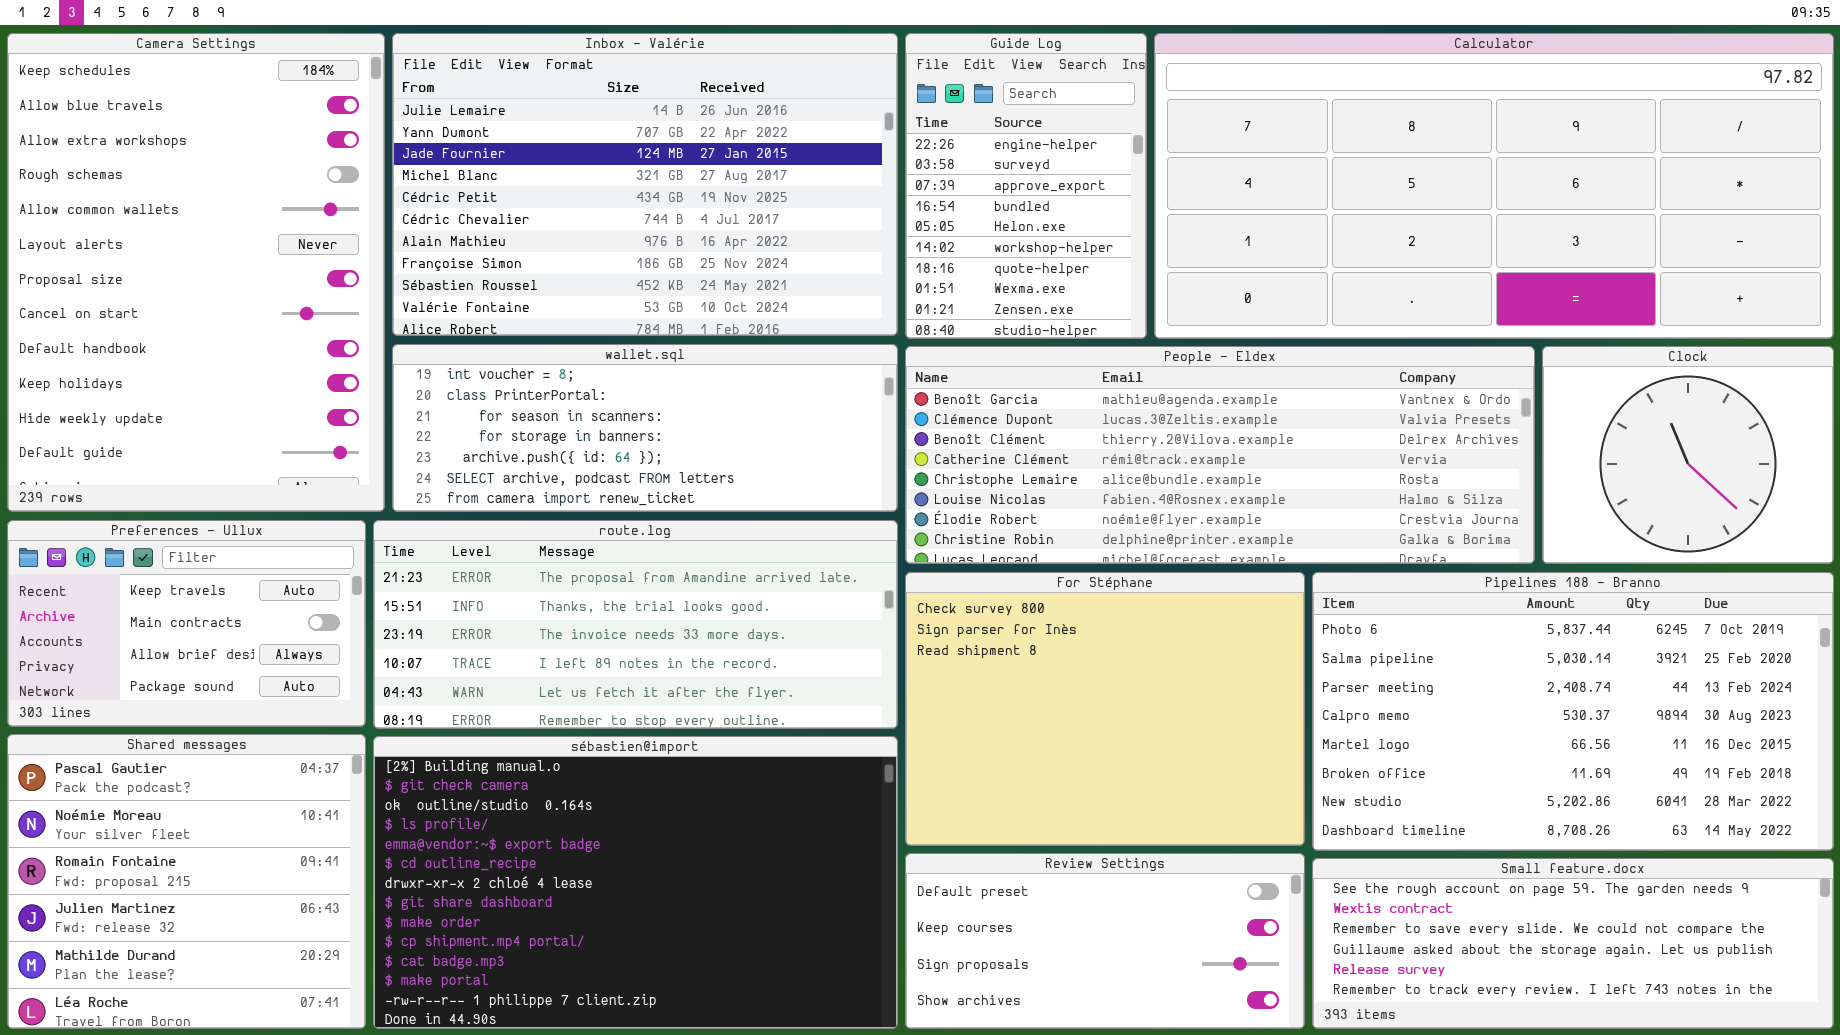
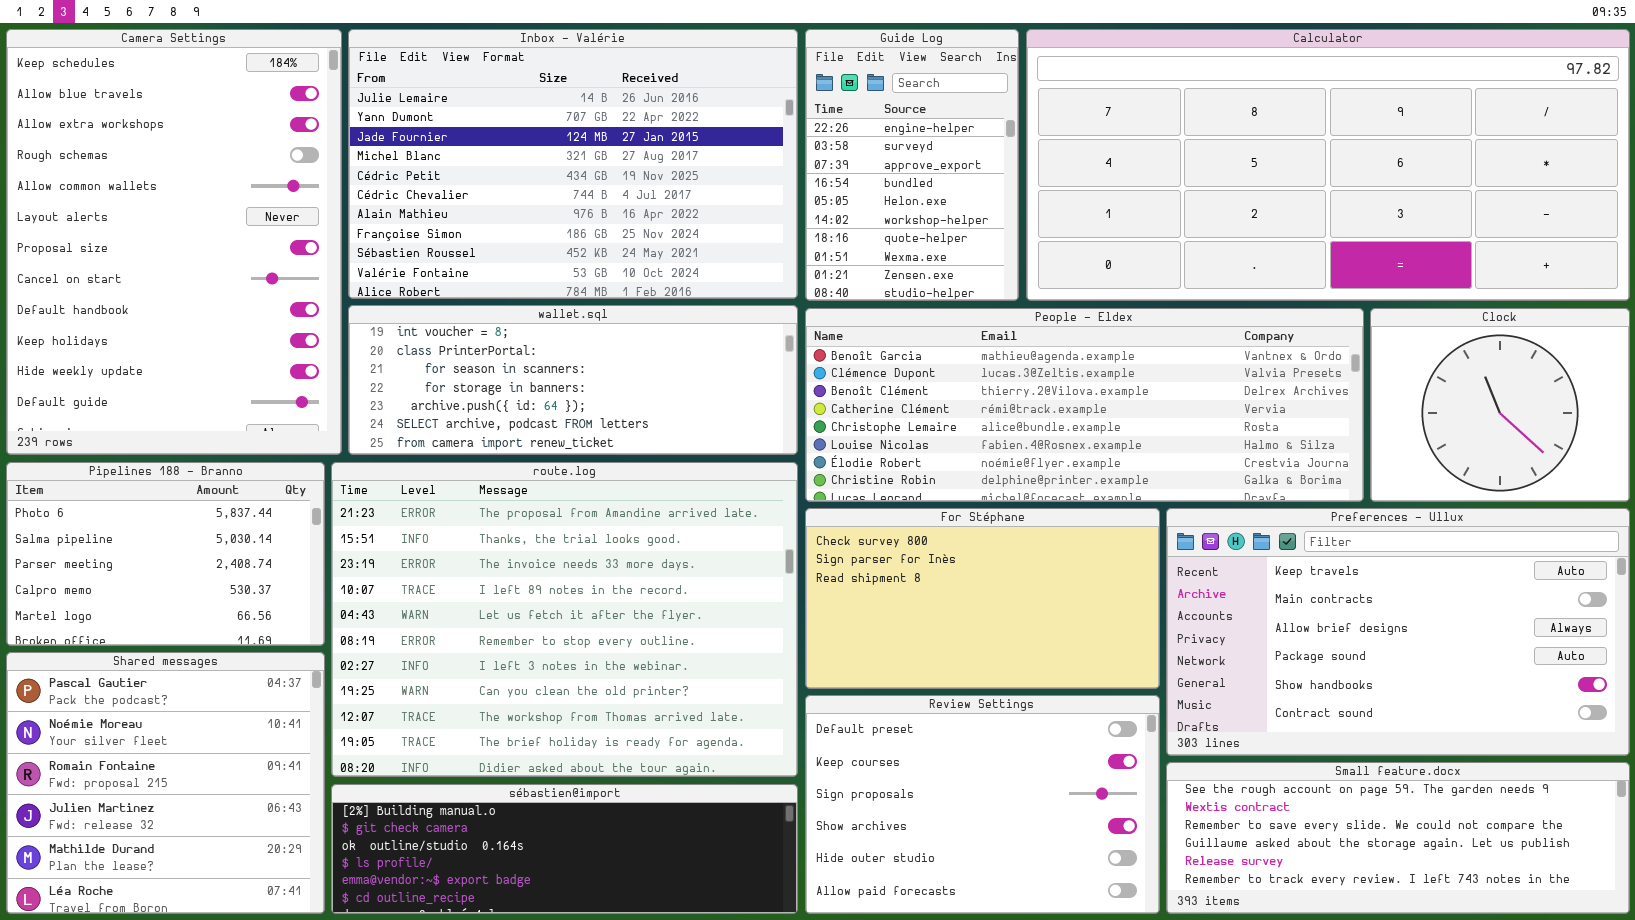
Preferences - Ullux: [7,520,366,727] -> [1166,508,1630,756], moved, resized
route.log: [373,520,898,729] -> [331,462,798,777], resized
For Stéphane: [905,572,1305,846] -> [805,508,1160,689], resized
Pipelines 188 - Branno: [1312,572,1834,851] -> [6,462,325,646], moved, resized
sébastien@import: [373,736,898,1029] -> [331,784,798,914], resized
Review Settings: [905,853,1305,1029] -> [805,695,1160,914], resized

